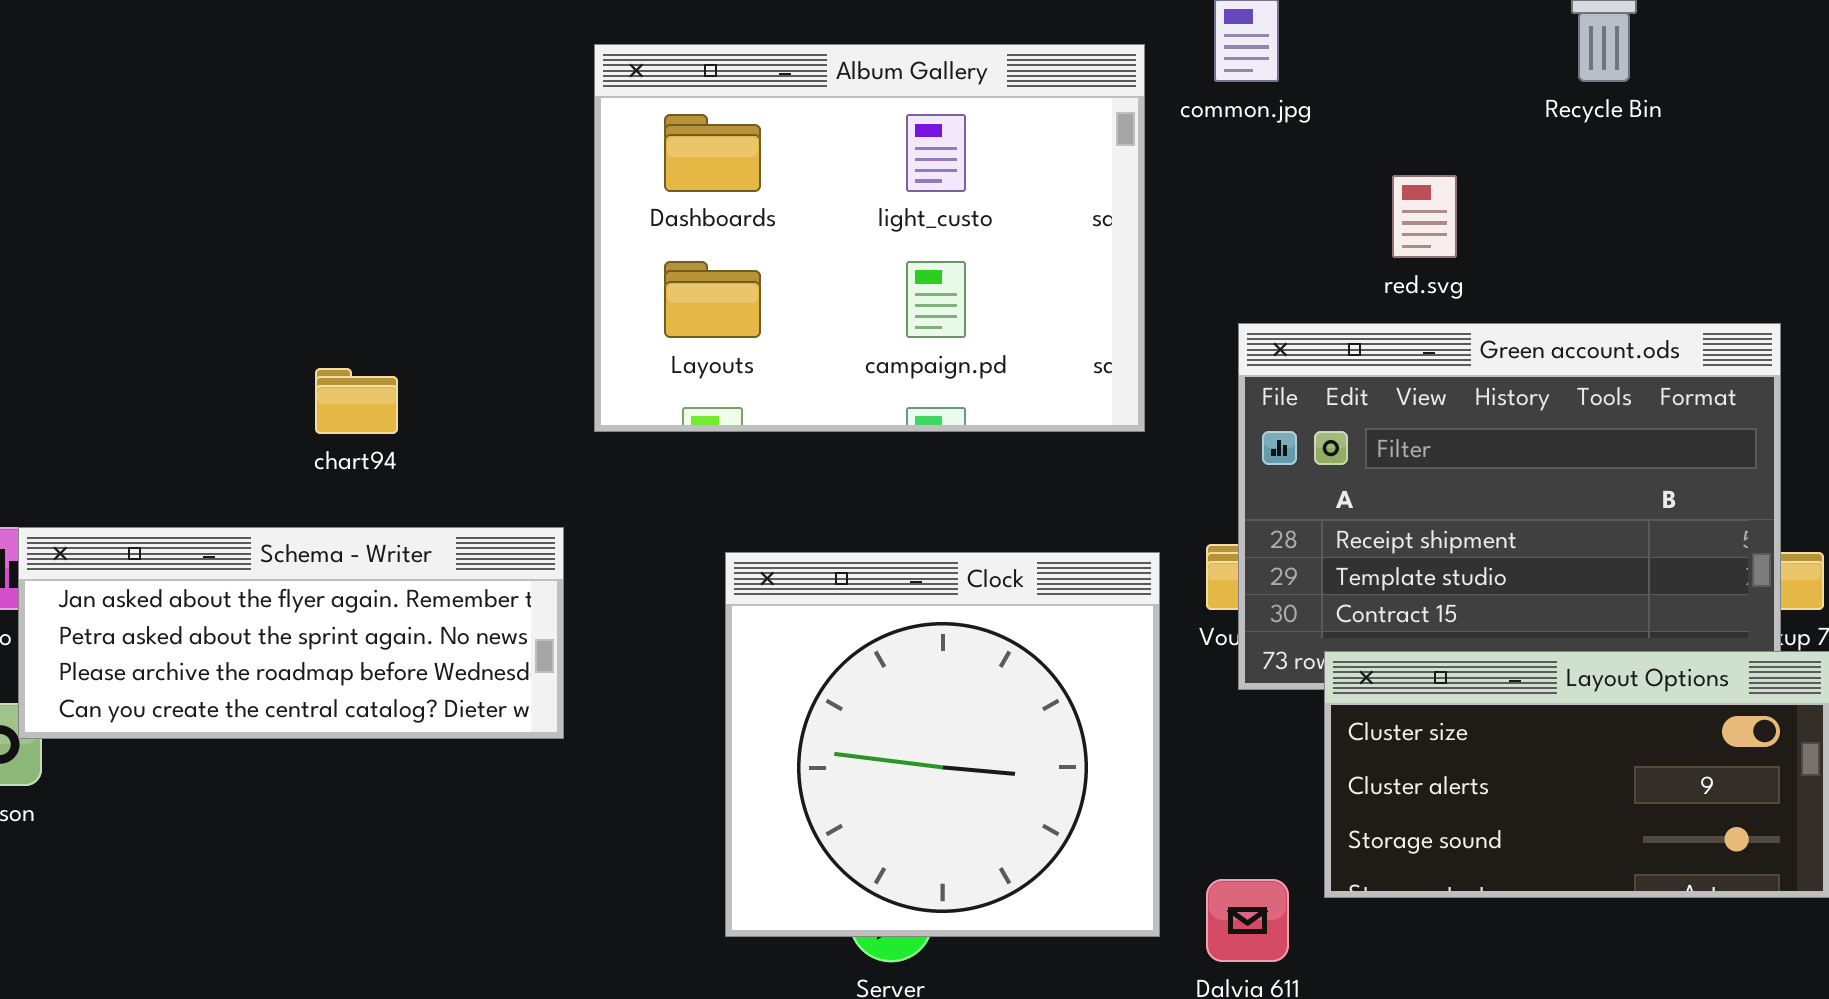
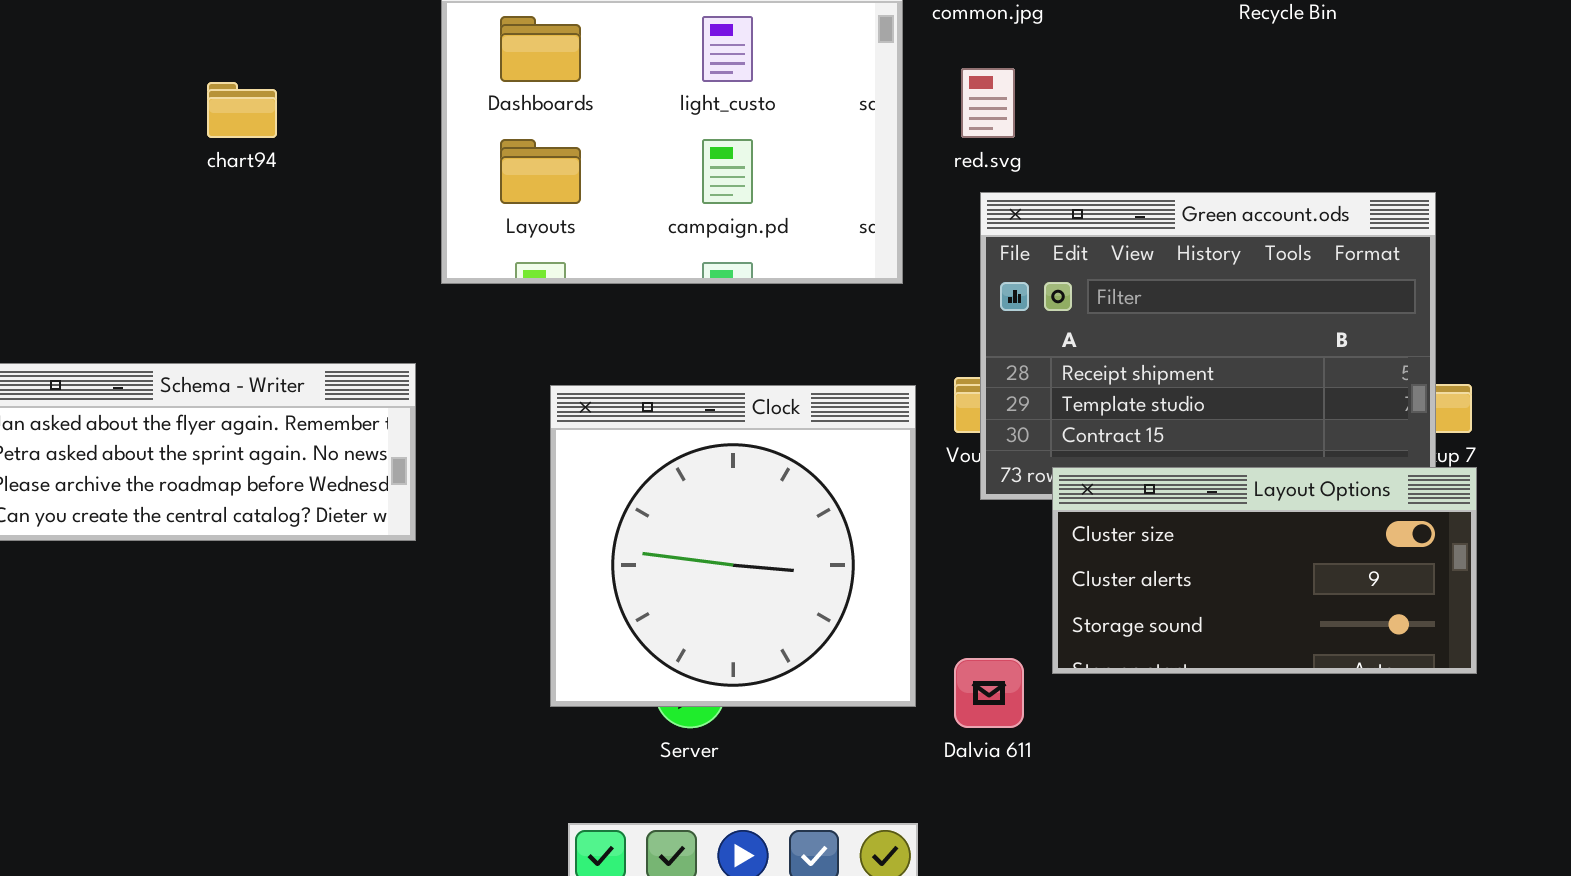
red.svg: [1392,175,1457,258] -> [961,68,1015,138], moved
chart94: [315,368,398,434] -> [207,82,277,138], moved

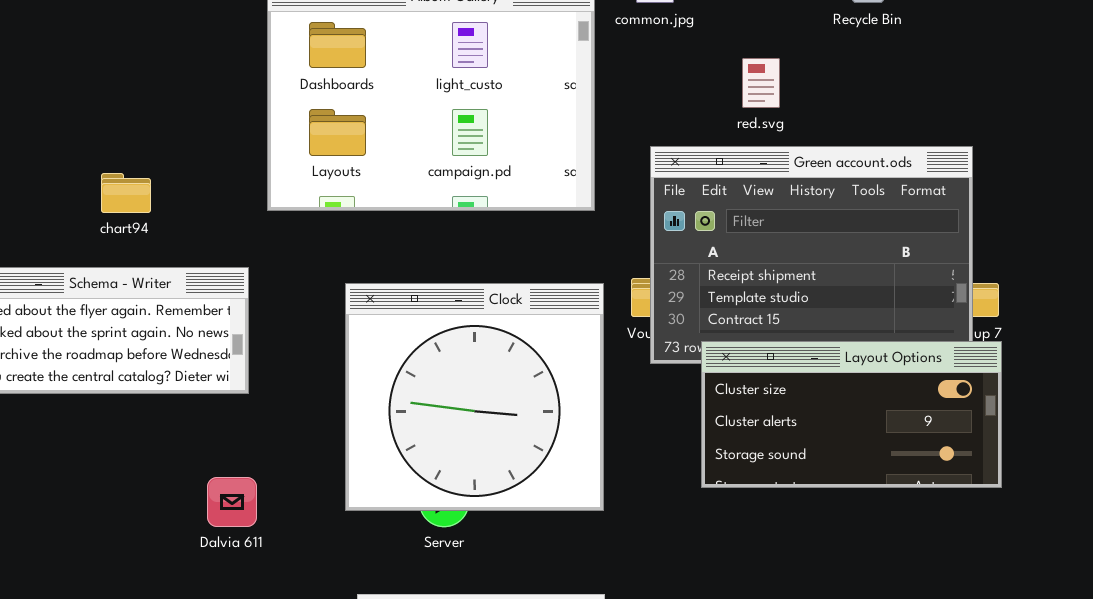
red.svg: [961,68,1015,138] -> [742,58,780,108], moved
chart94: [207,82,277,138] -> [101,173,151,213], moved
Dalvia 611: [954,658,1024,728] -> [207,477,257,527], moved

